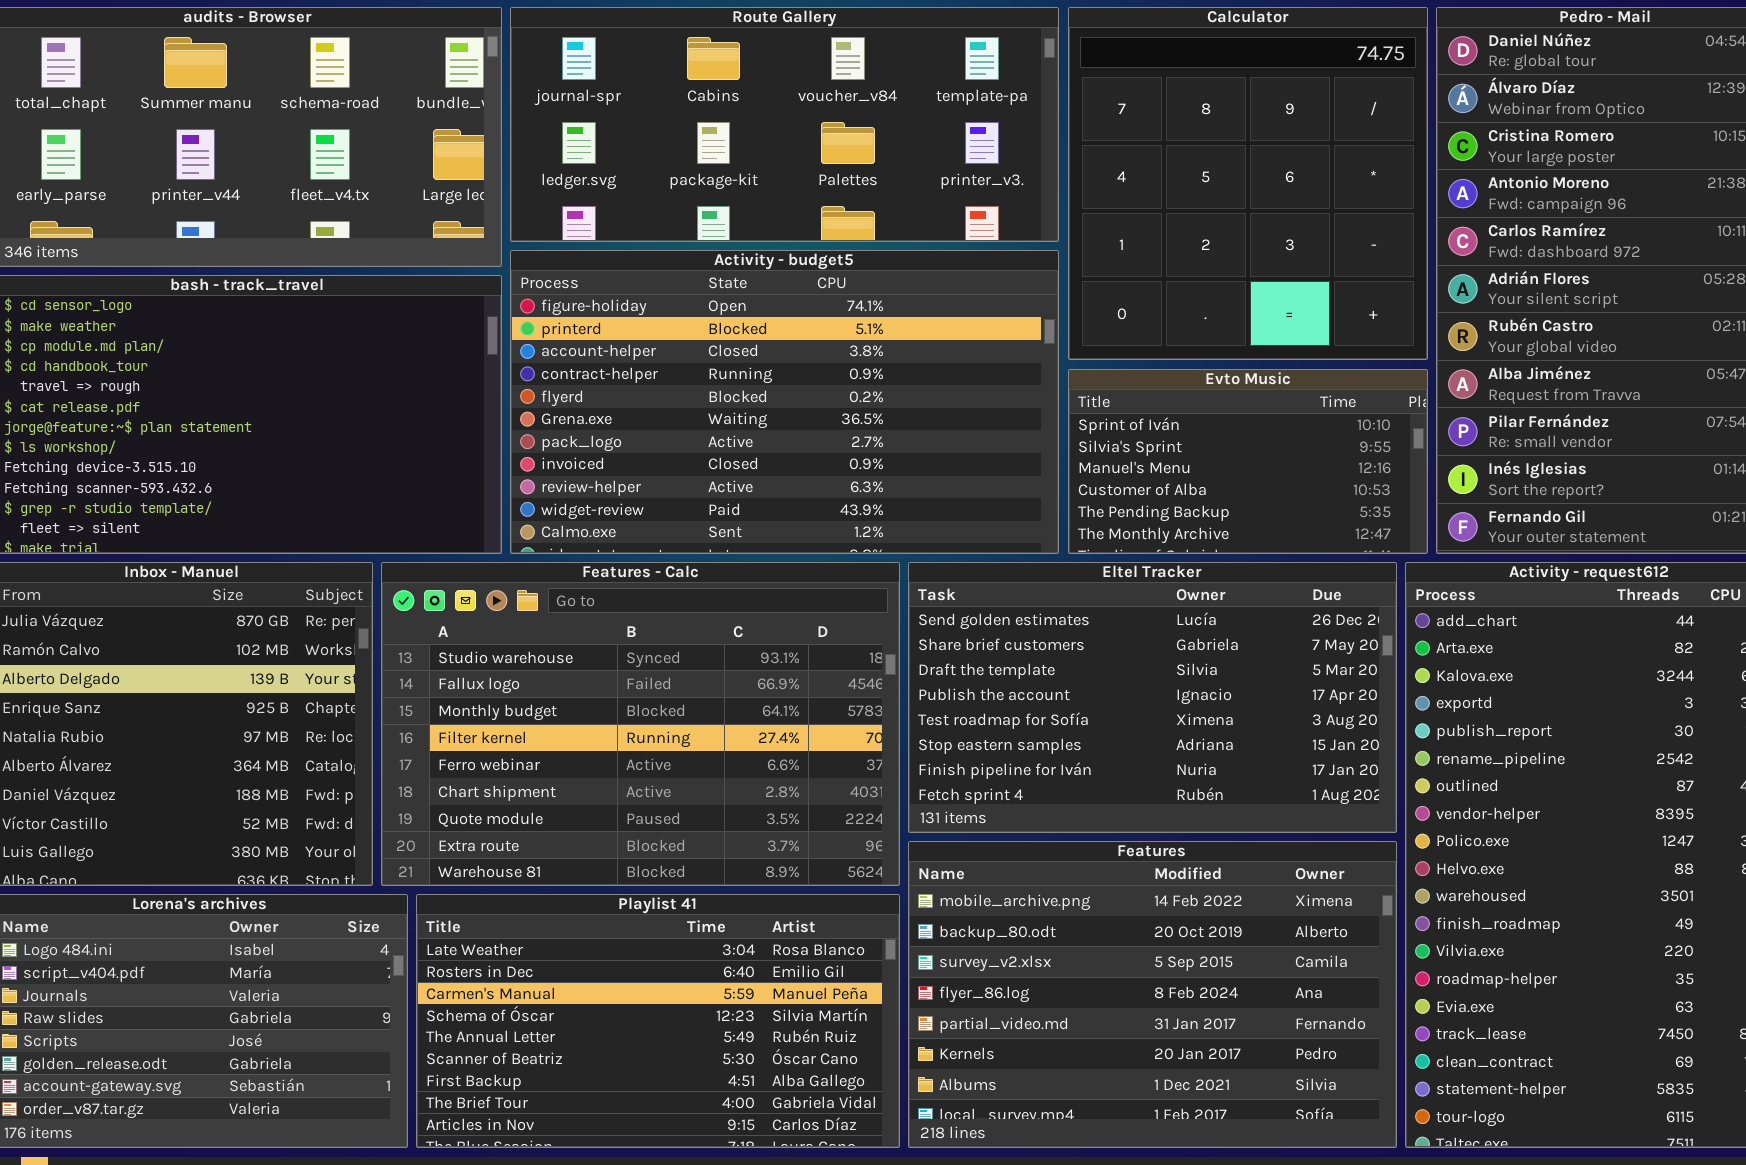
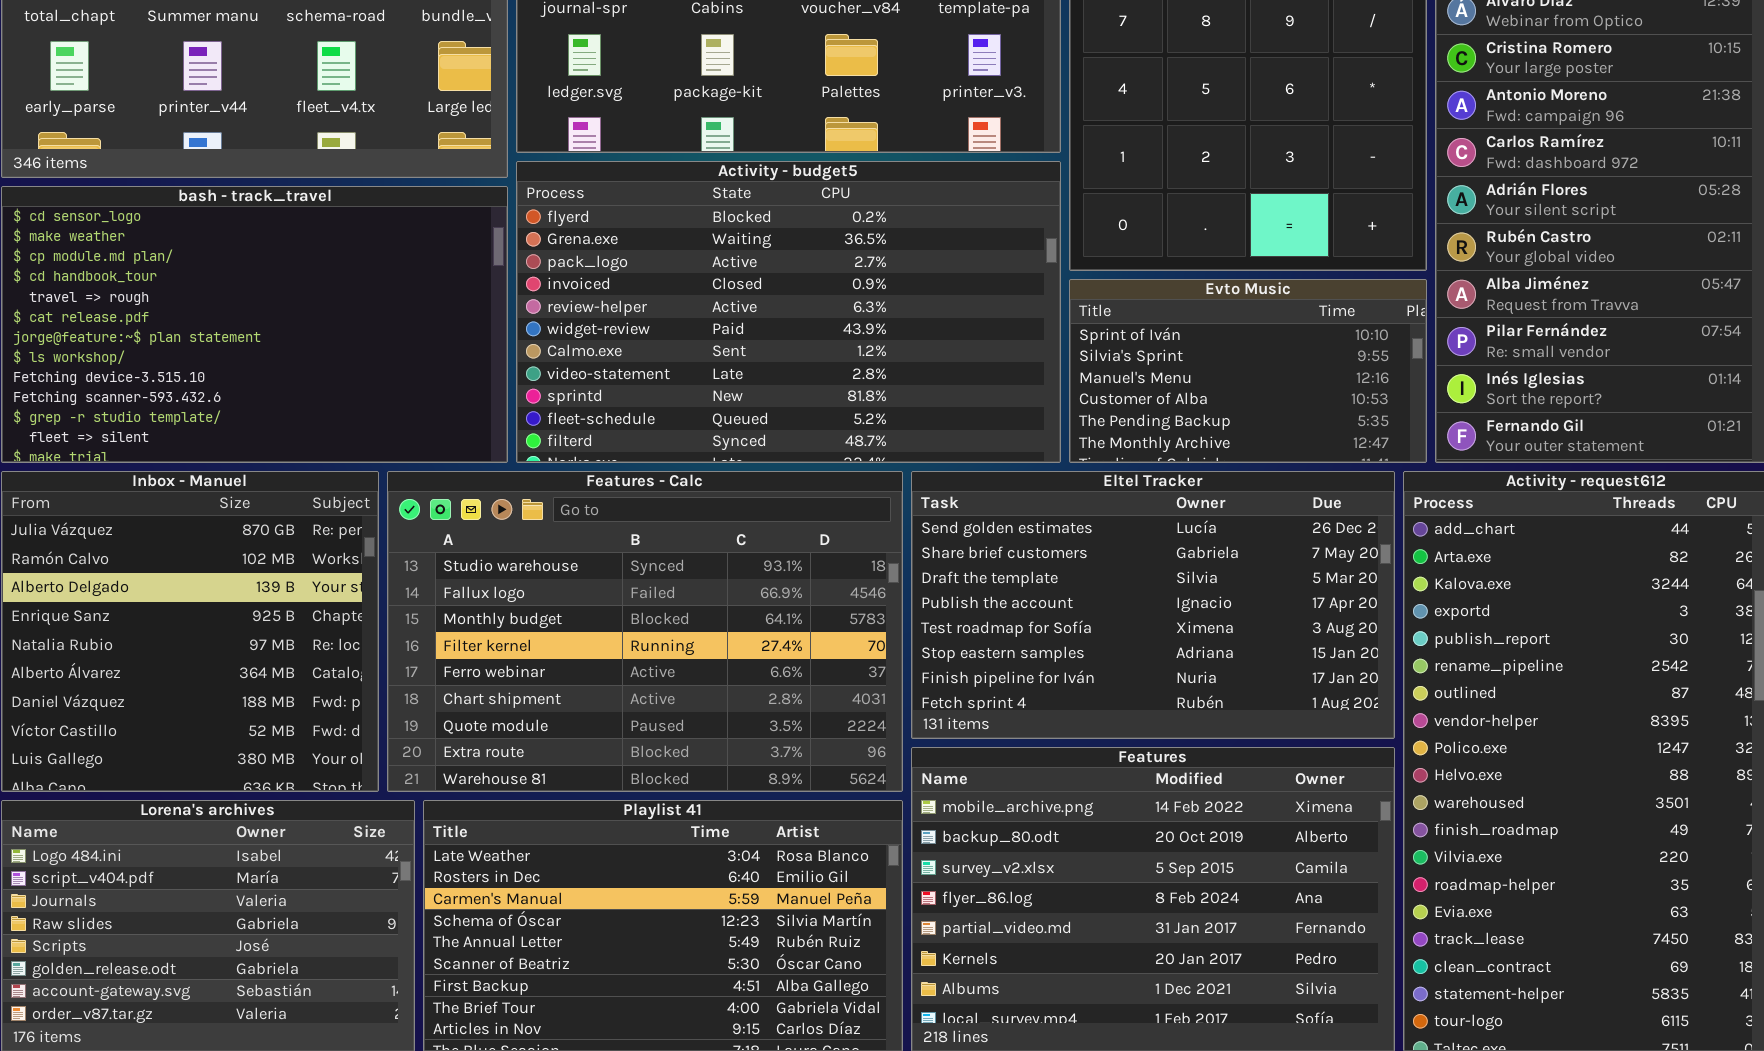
Activity - budget5: [510,250,1059,554] -> [516,161,1061,463], scrolled down 4 rows

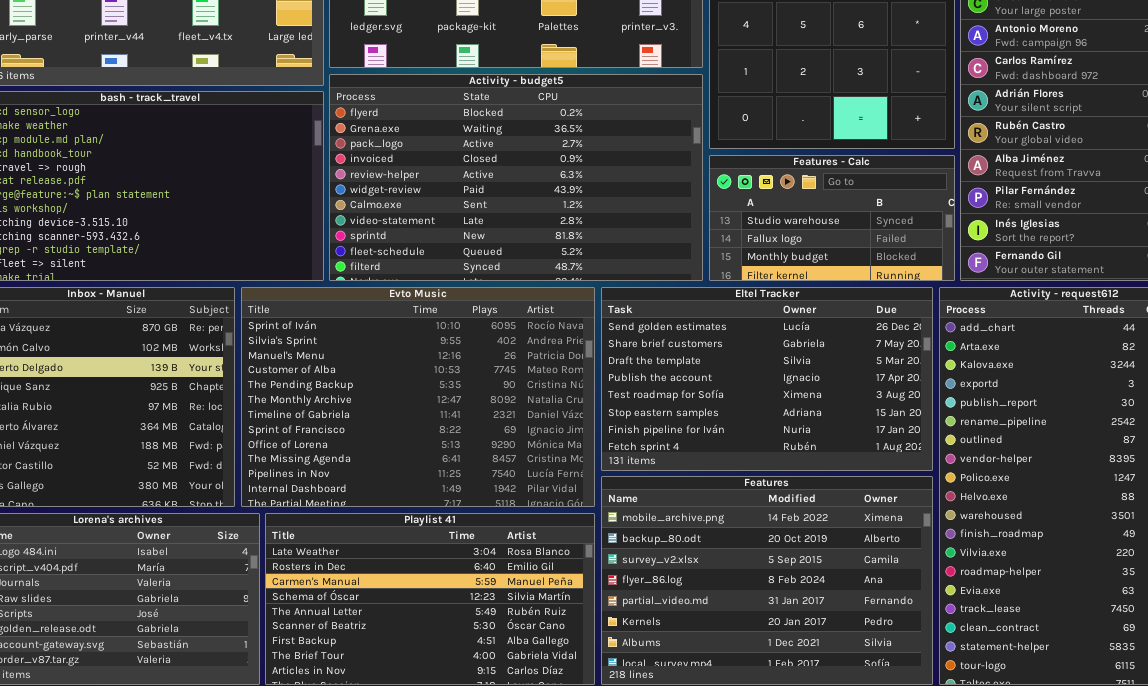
Evto Music: [1069,279,1427,463] -> [241,287,595,507], moved, resized
Features - Calc: [387,471,903,792] -> [709,155,955,281], moved, resized

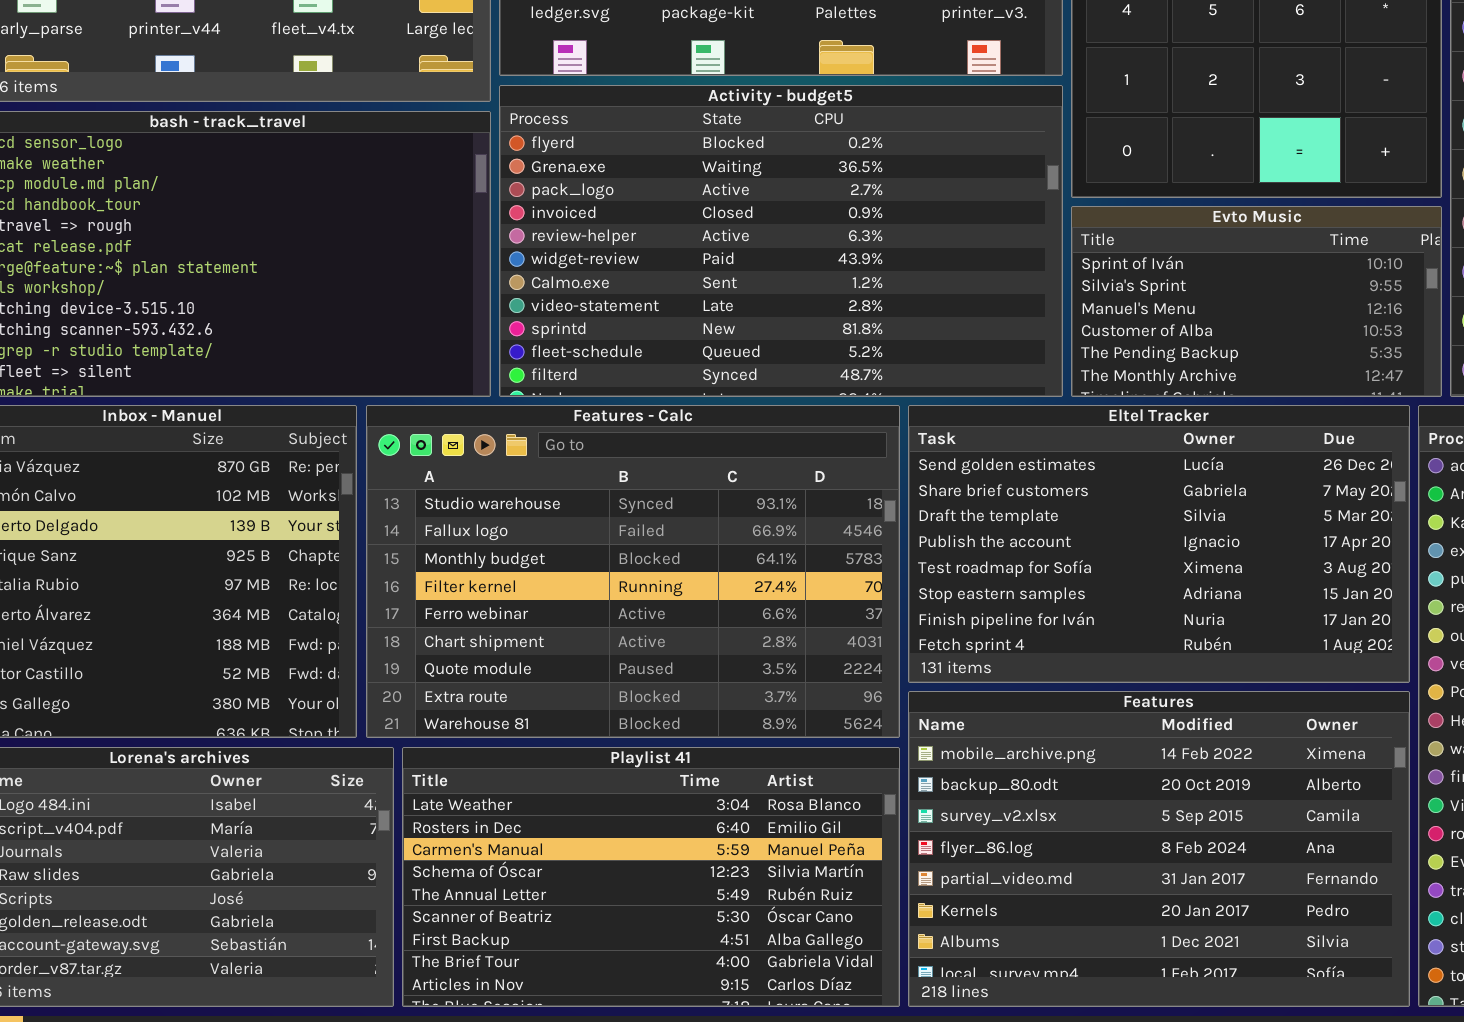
Features - Calc: [709,155,955,281] -> [366,405,900,738], moved, resized
Evto Music: [241,287,595,507] -> [1071,206,1442,397], moved, resized

